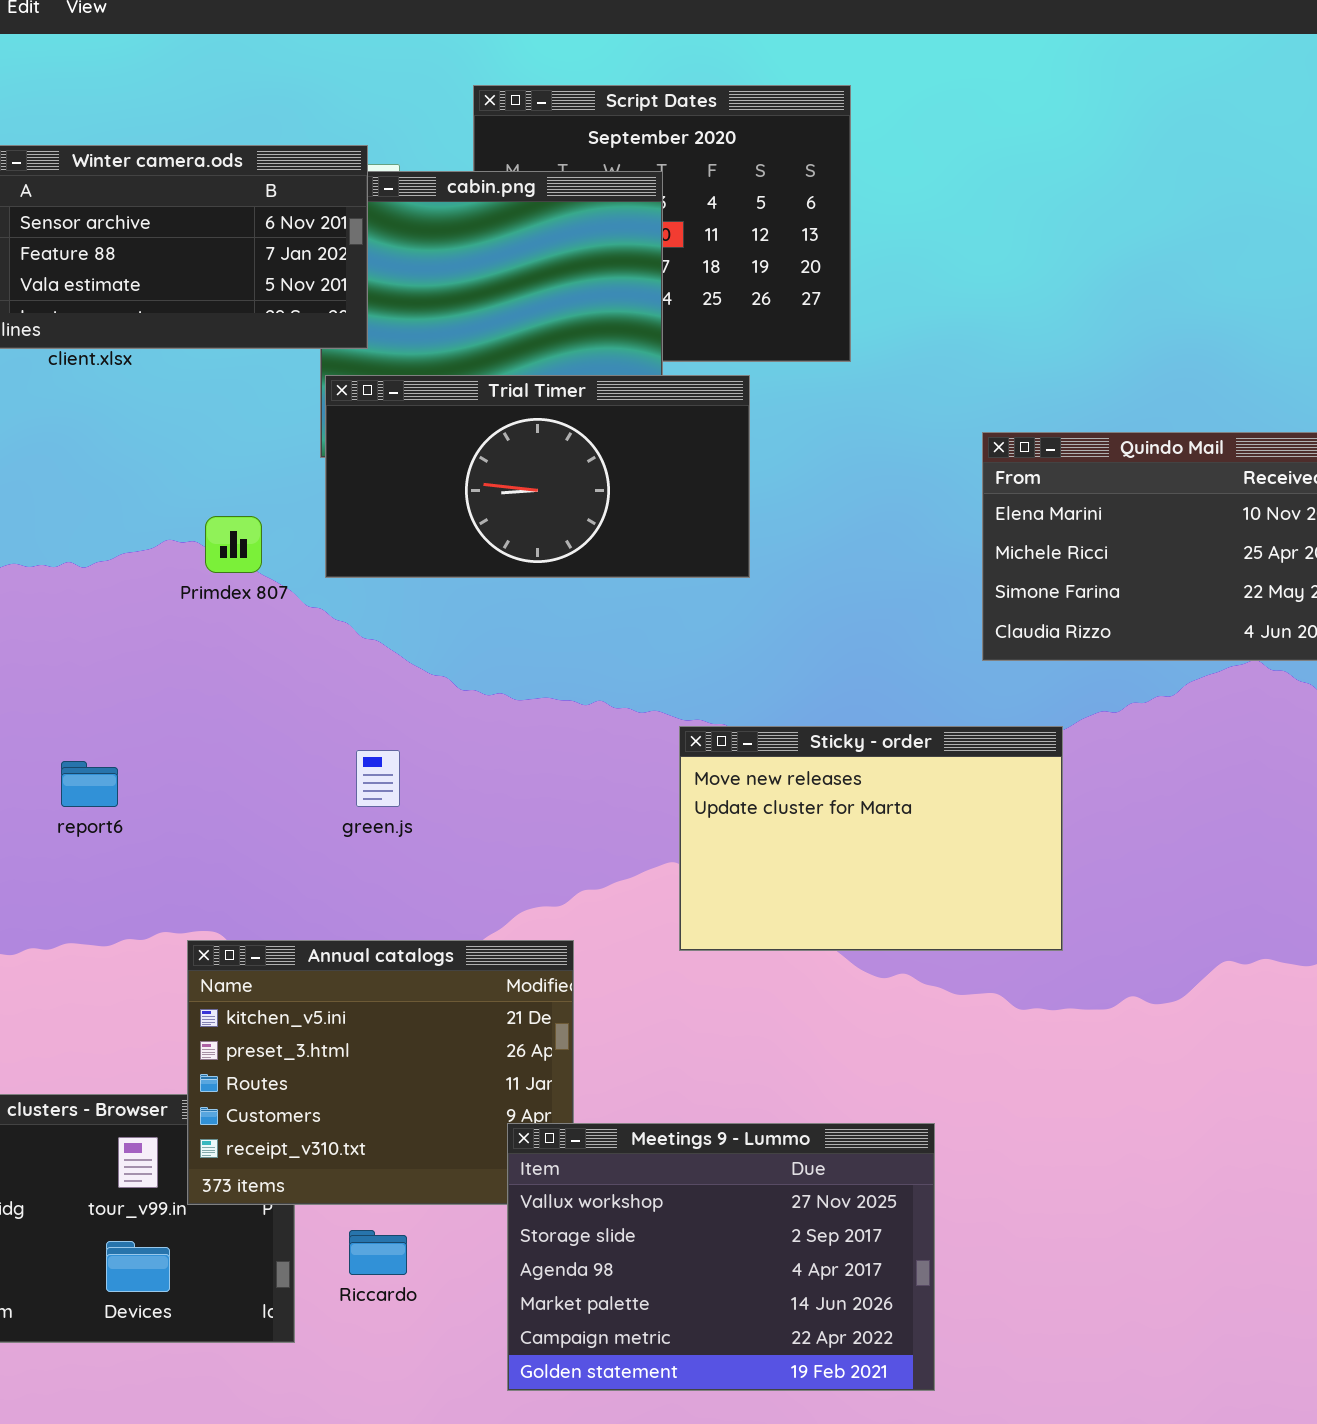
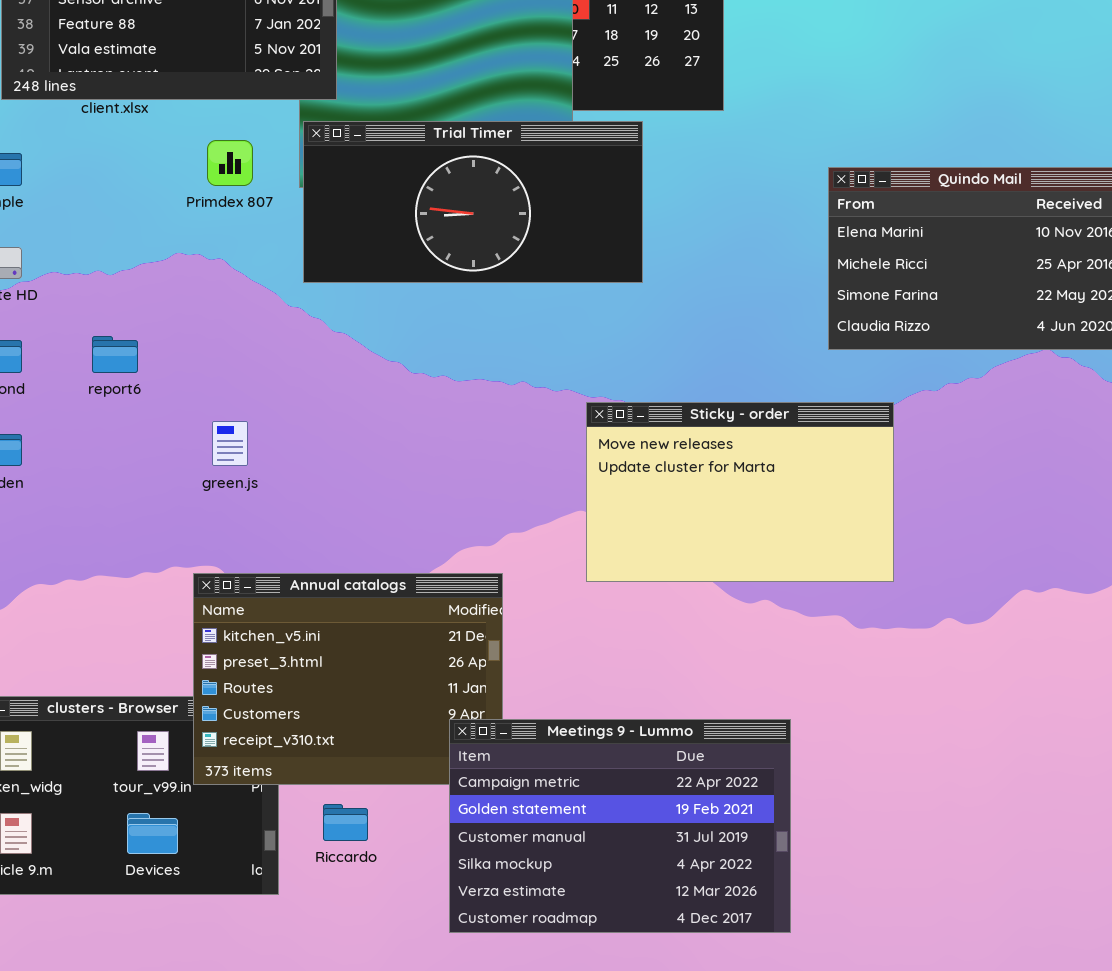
Primdex 807: [205,516,262,573] -> [207,140,253,186], moved
green.js: [356,750,400,807] -> [212,421,248,466], moved
report6: [61,761,118,807] -> [92,336,138,373], moved
Meetings 9 - Lummo: [507,1123,935,1391] -> [449,719,791,933], scrolled down 4 rows

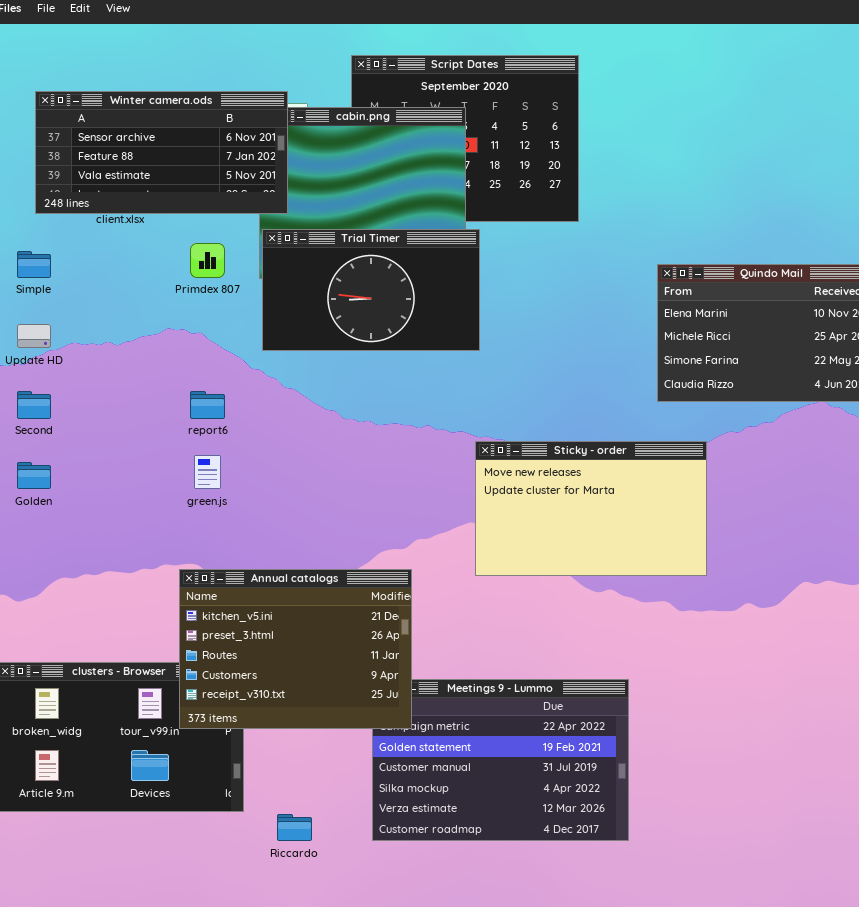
Trial Timer: [303,121,643,283] -> [262,229,480,351], resized
report6: [92,336,138,373] -> [190,391,225,419], moved
Annual catalogs: [193,573,503,785] -> [179,569,412,729], raised
Riccardo: [323,804,368,841] -> [277,814,312,841], moved

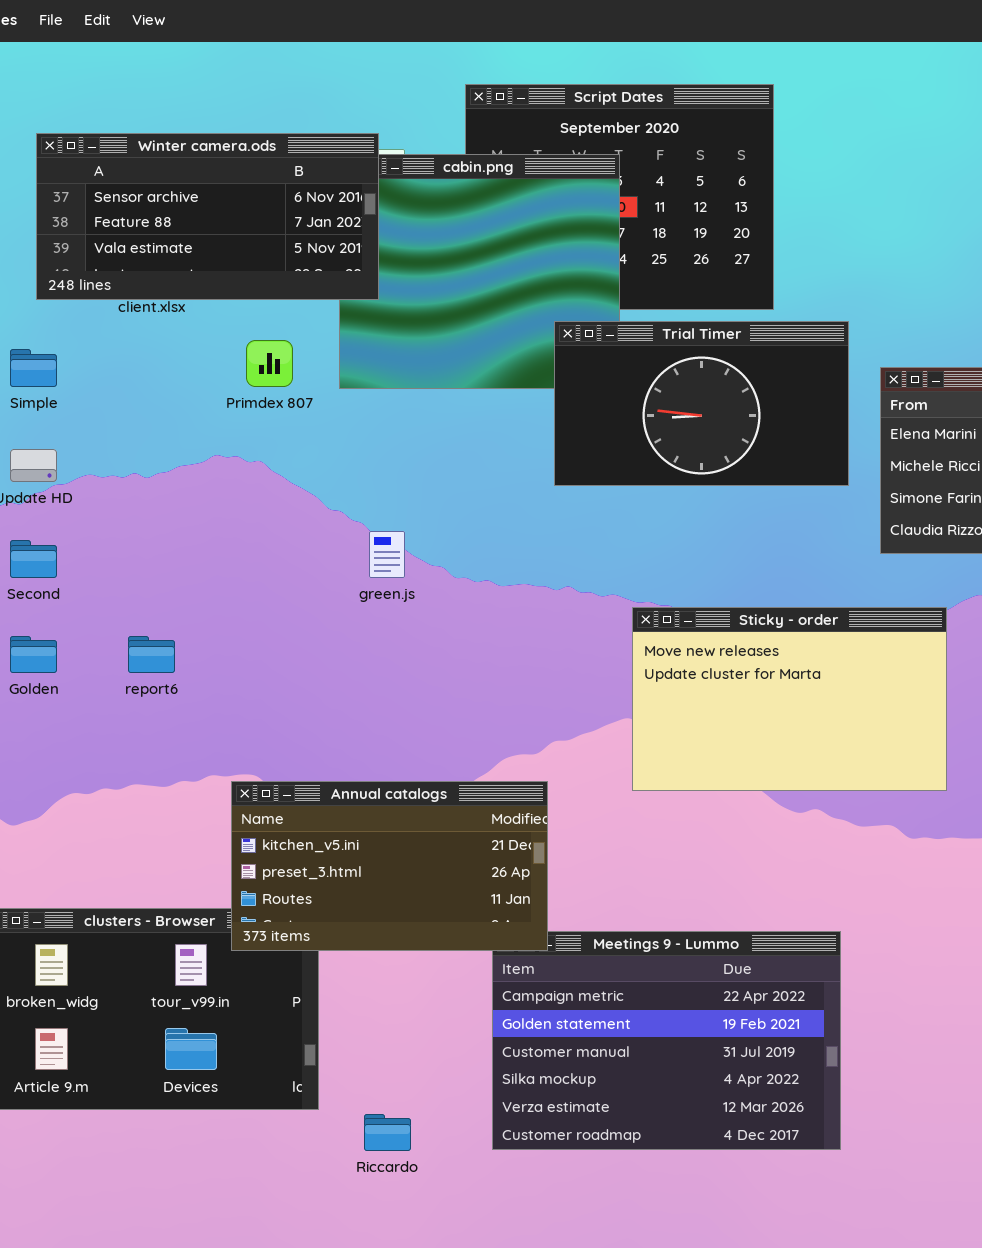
Trial Timer: [262,229,480,351] -> [554,321,849,486], moved
report6: [190,391,225,419] -> [128,636,175,673], moved
green.js: [194,455,221,489] -> [369,531,405,578], moved
Annual catalogs: [179,569,412,729] -> [231,781,548,951], resized

